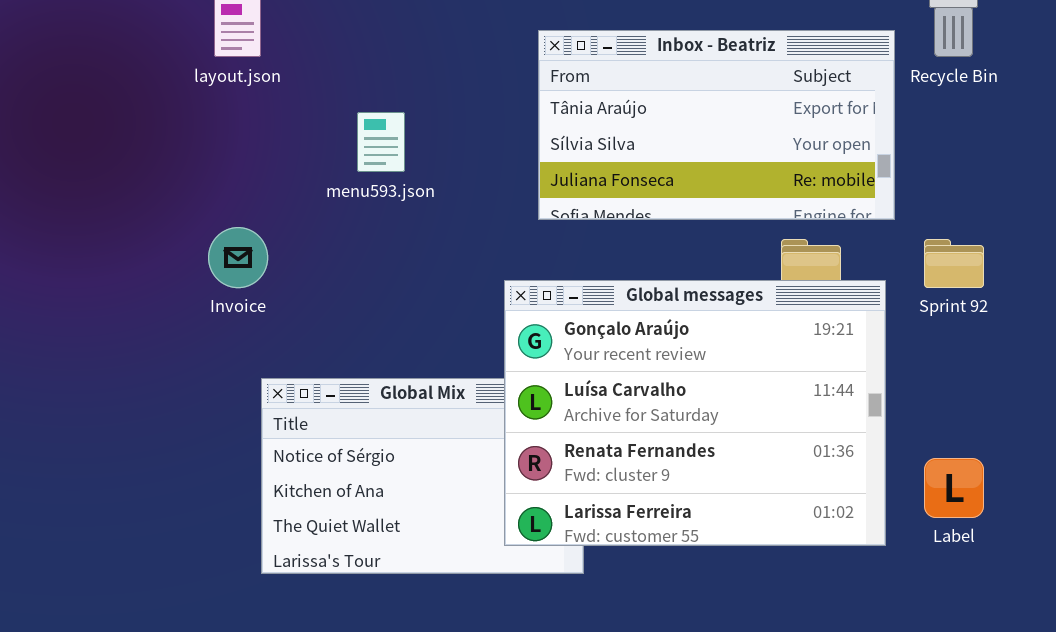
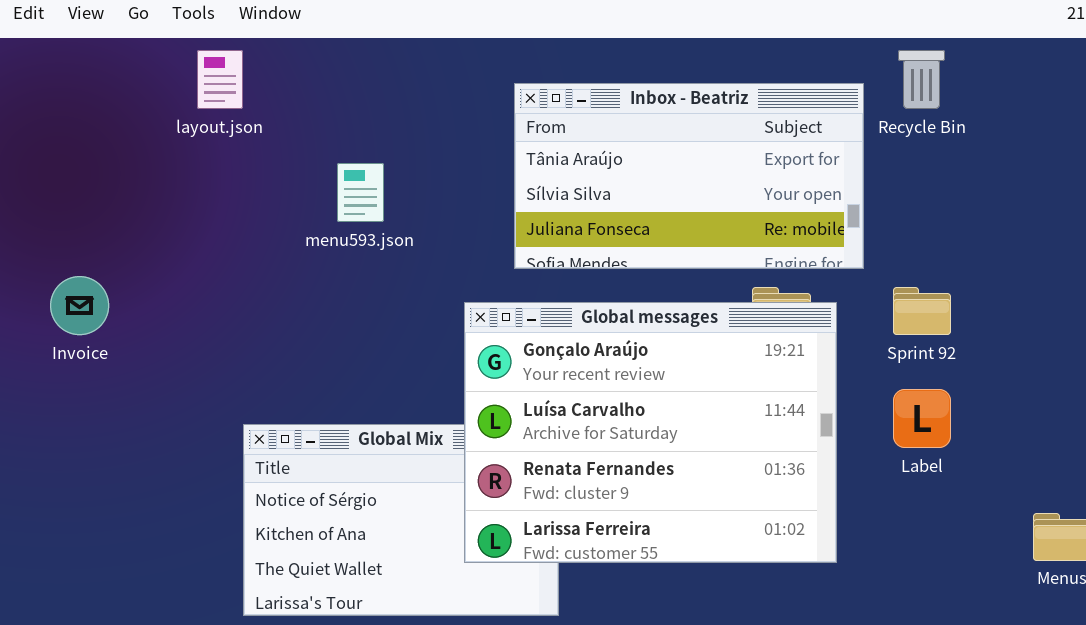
Invoice: [208,227,268,288] -> [50,276,109,335], moved
Global messages: [504,280,886,546] -> [464,302,837,563], moved
Label: [924,458,984,518] -> [893,389,951,448], moved

